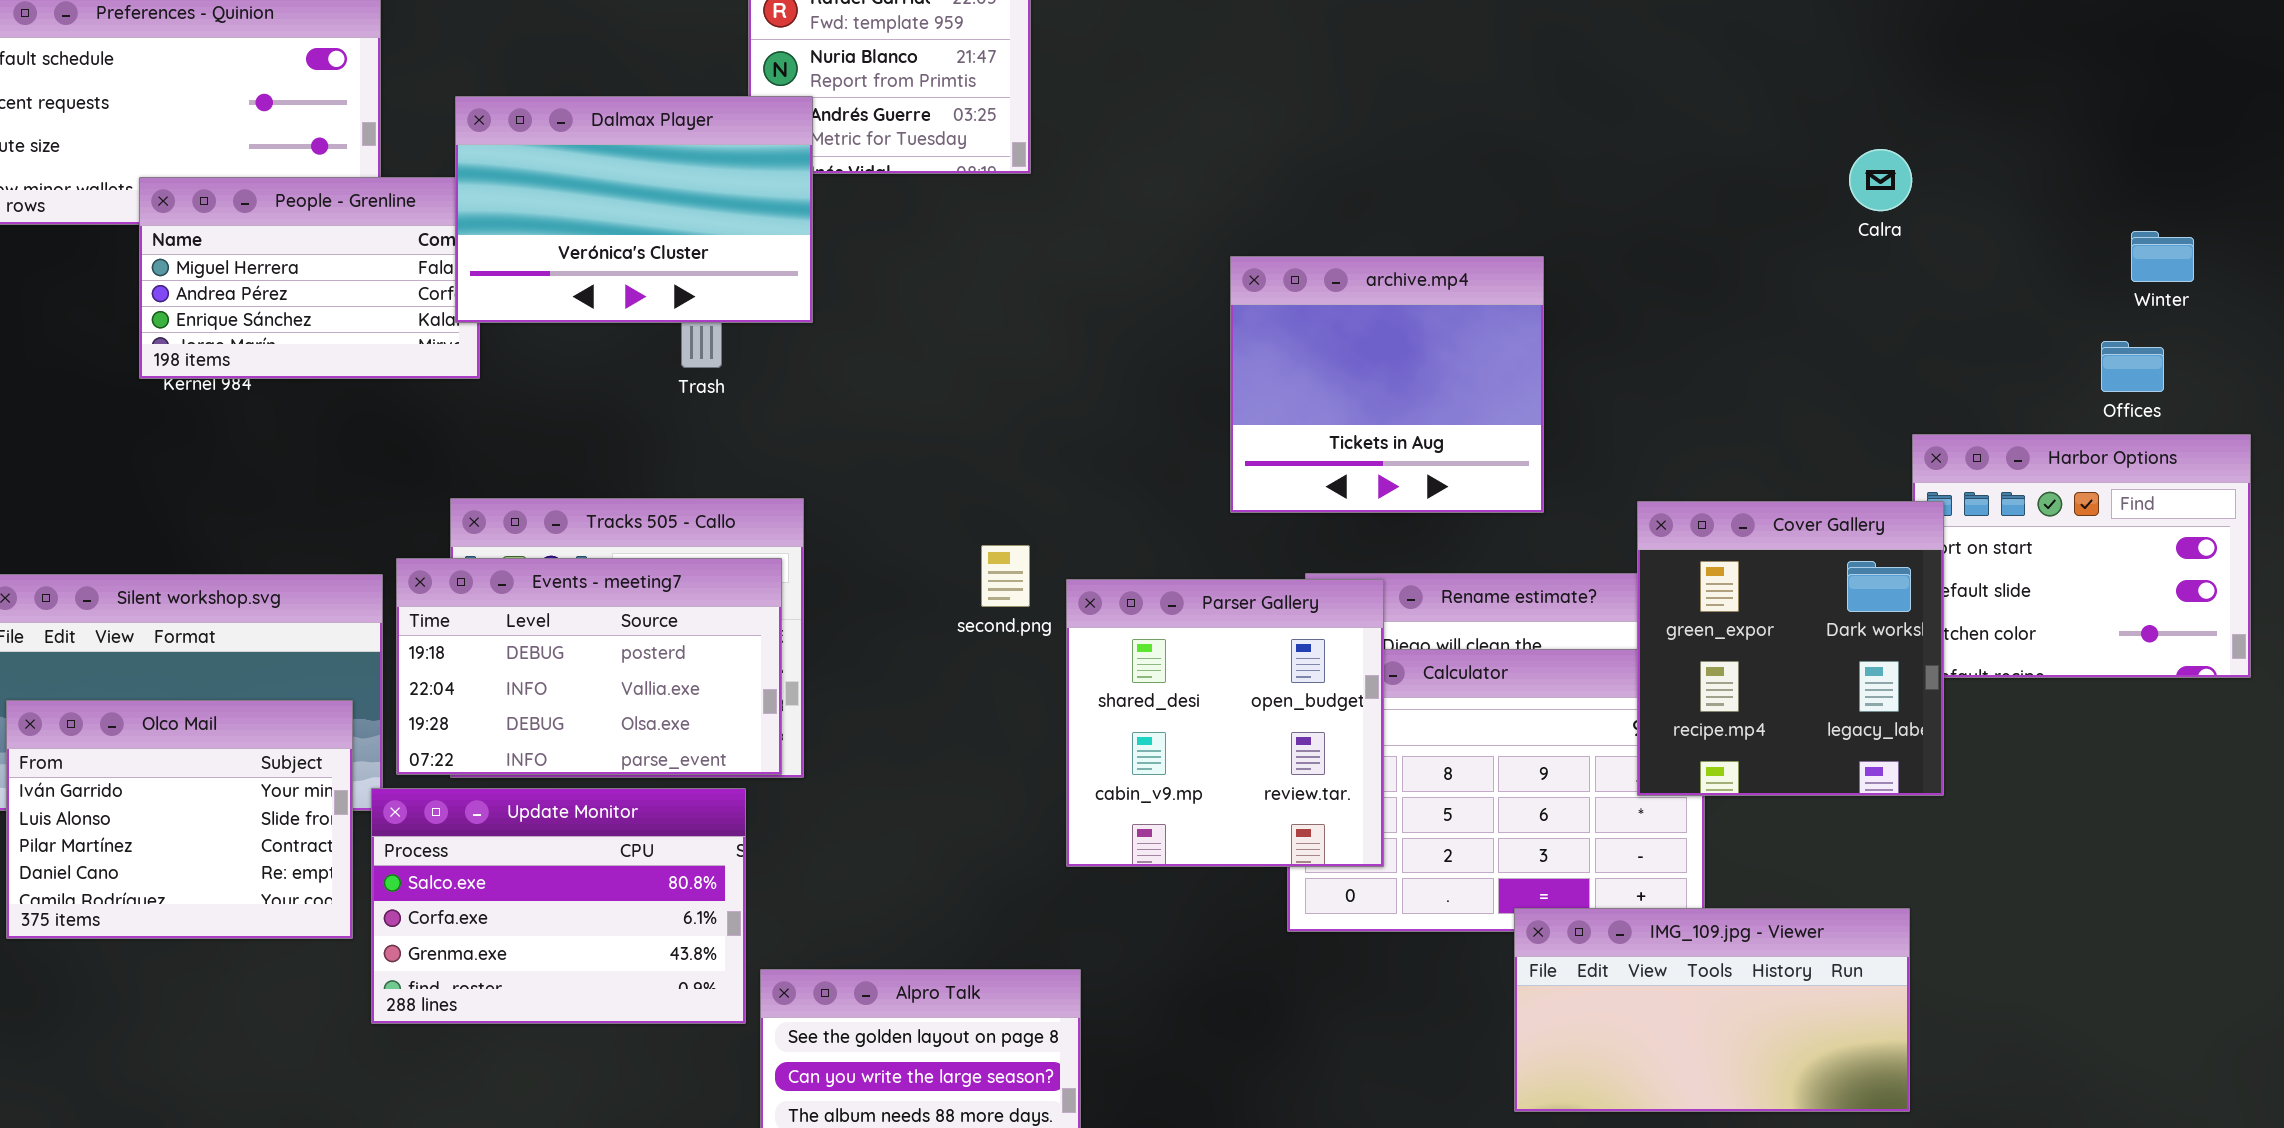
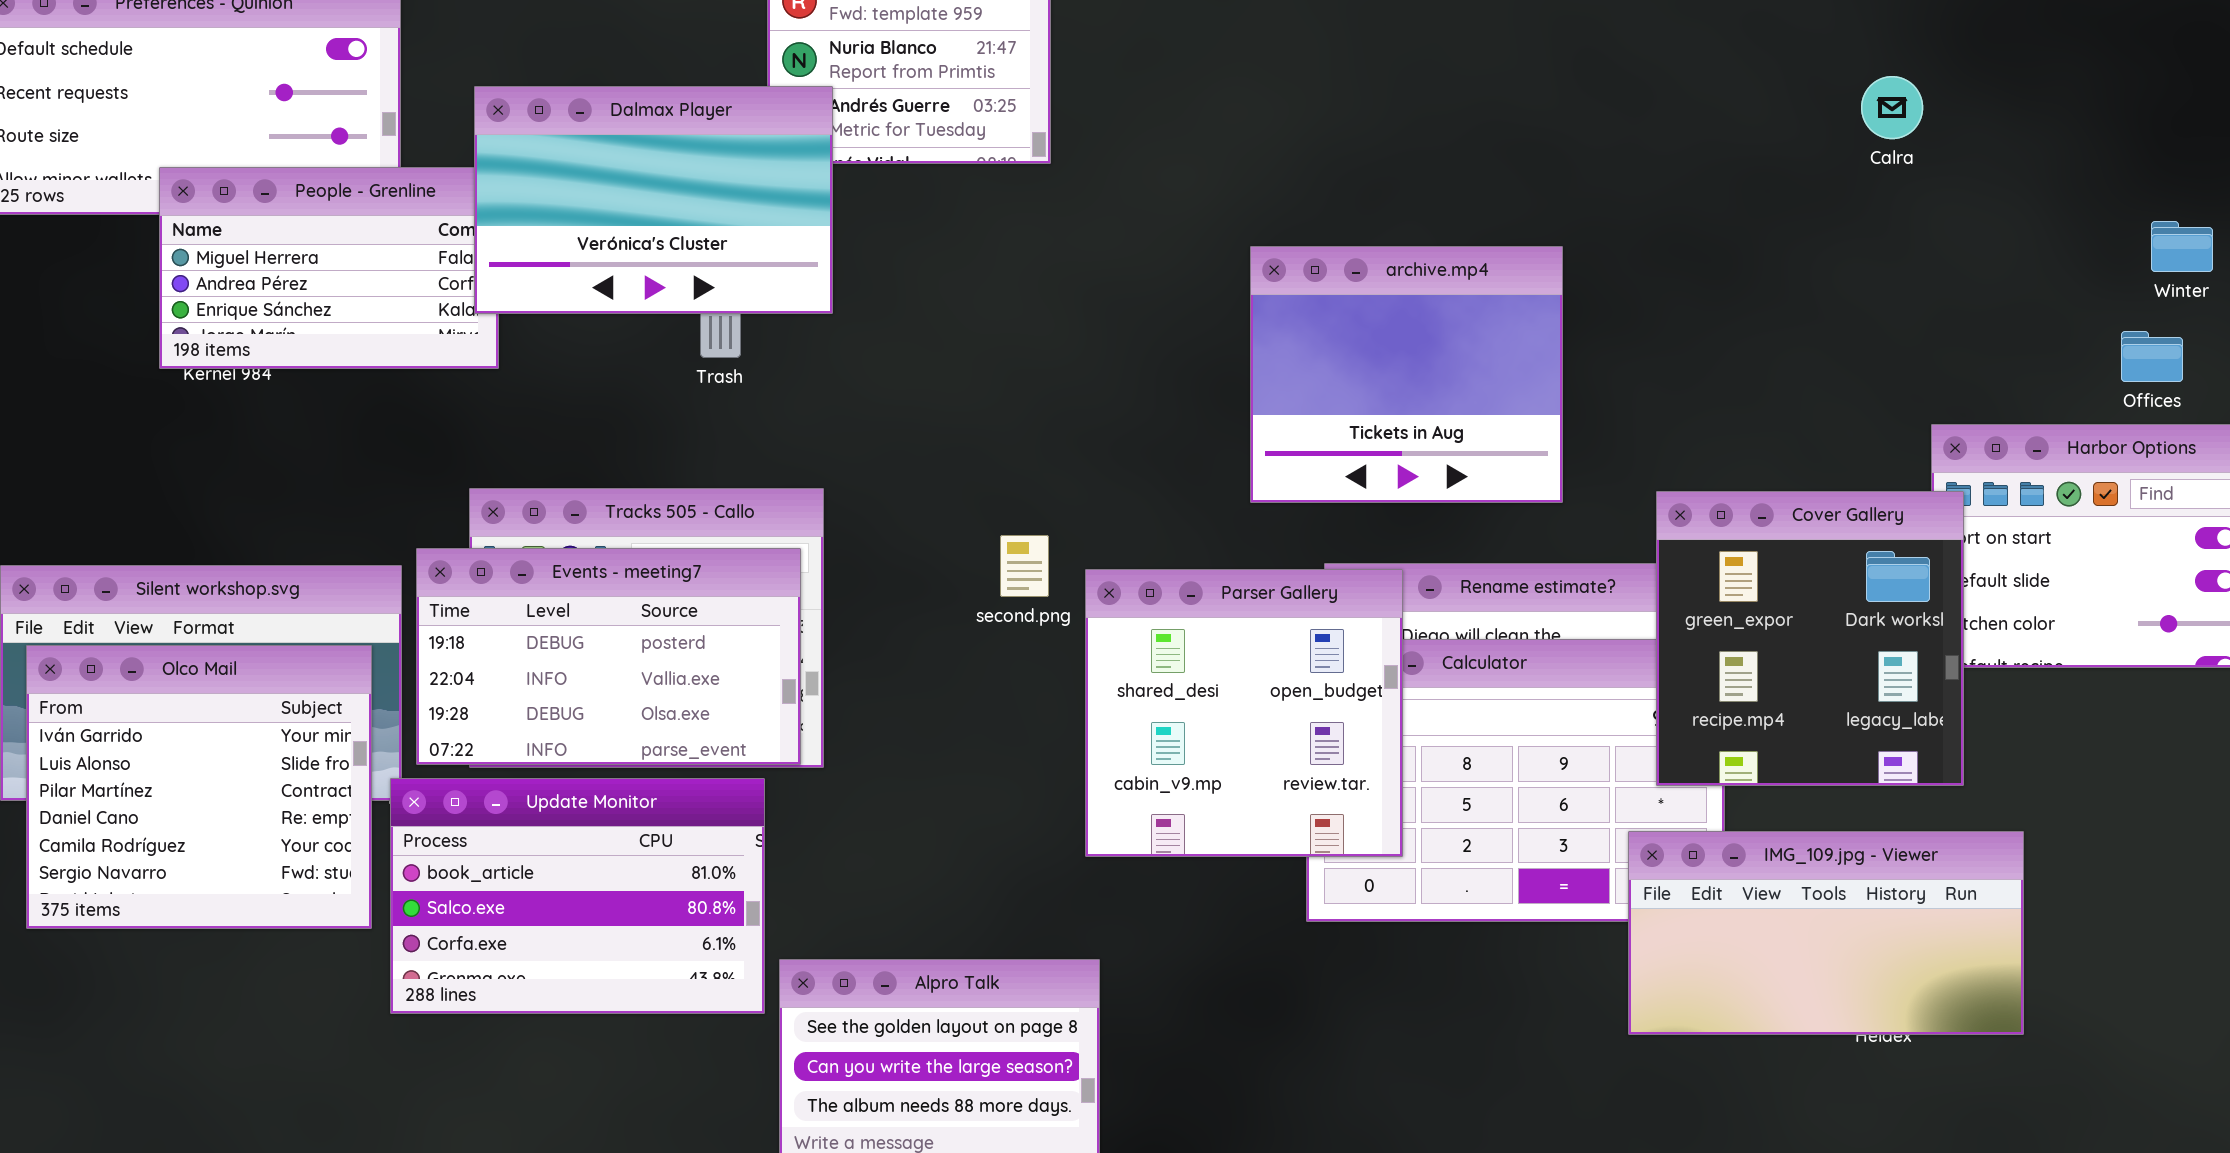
Calra: [1849,149,1912,211] -> [1861,76,1923,139], moved
Olco Mail: [6,700,353,939] -> [26,645,372,929], resized
Update Monitor: [371,788,746,1024] -> [390,778,765,1014], scrolled up 1 row
IMG_109.jpg - Viewer: [1514,908,1910,1112] -> [1628,831,2024,1035], moved

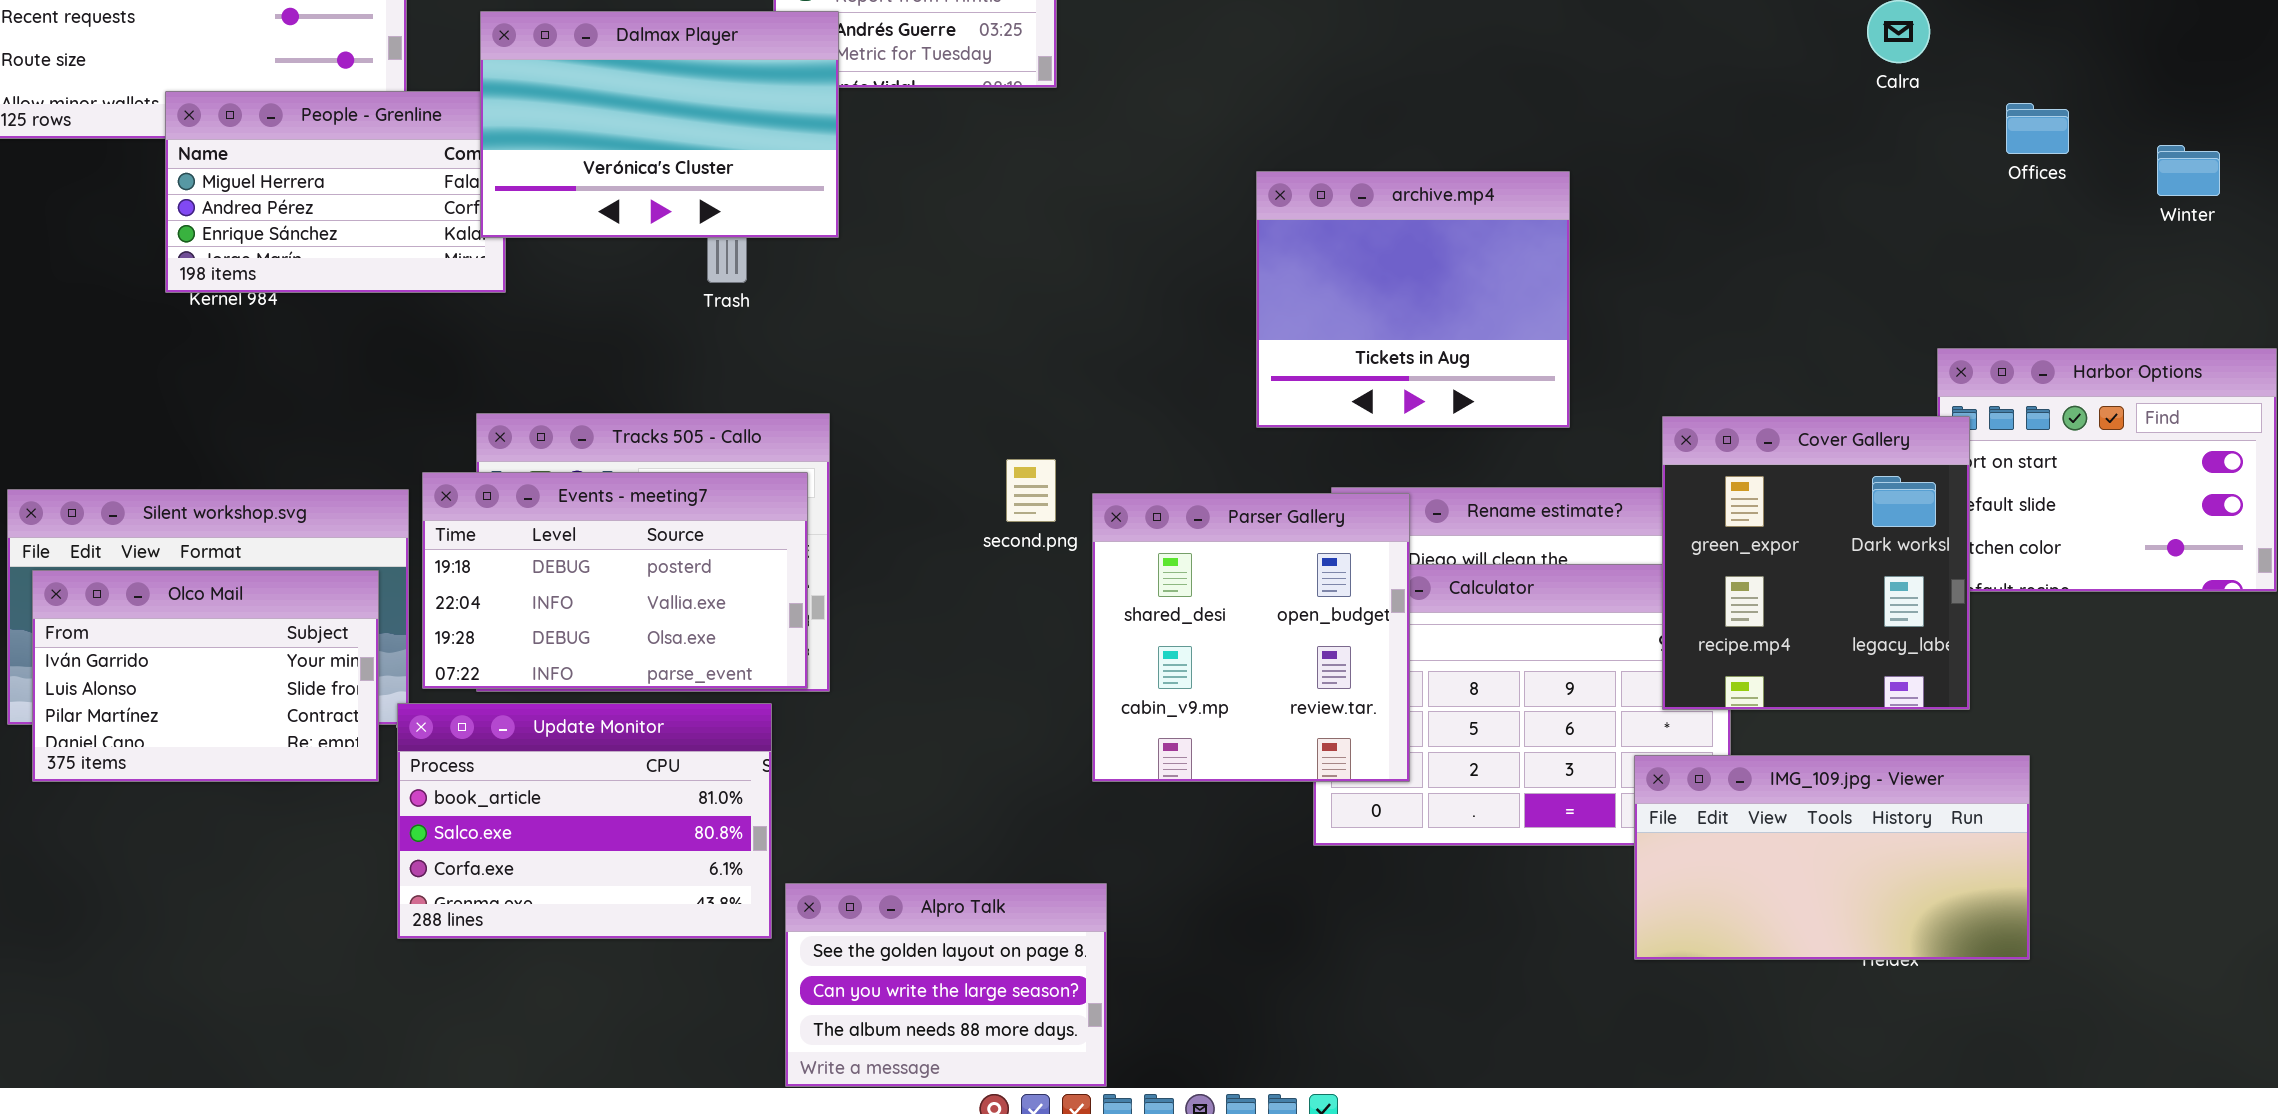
Offices: [2121,331,2183,382] -> [2006,103,2069,154], moved
Olco Mail: [26,645,372,929] -> [32,570,379,782], resized

